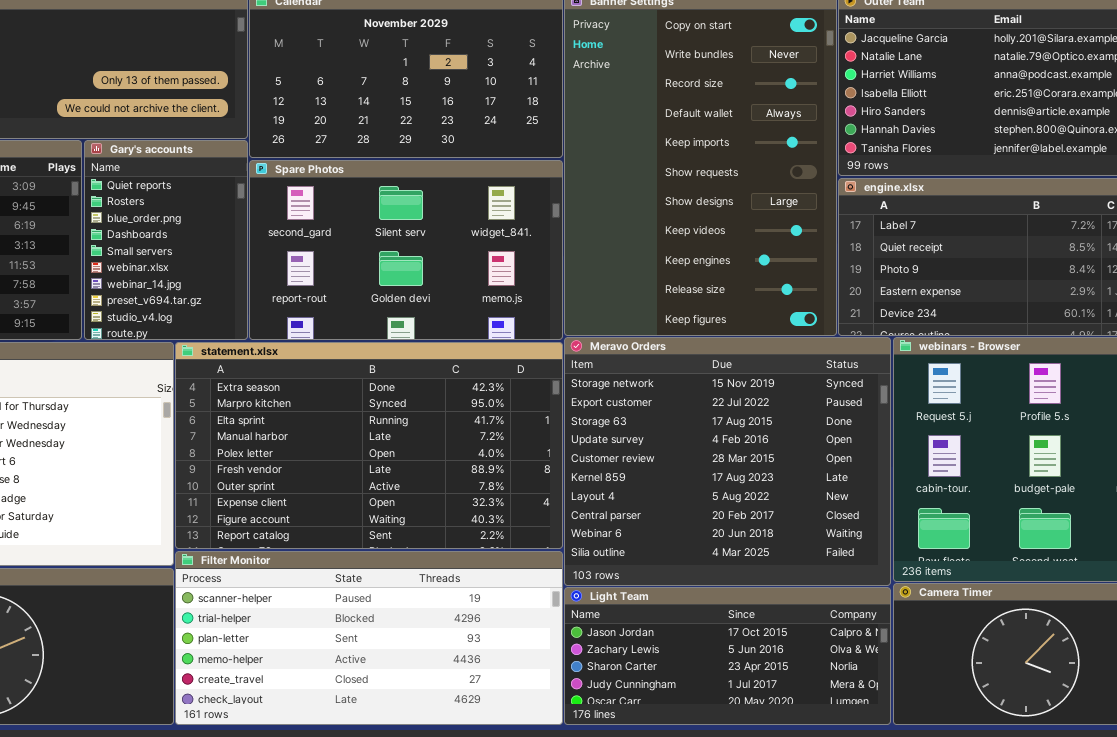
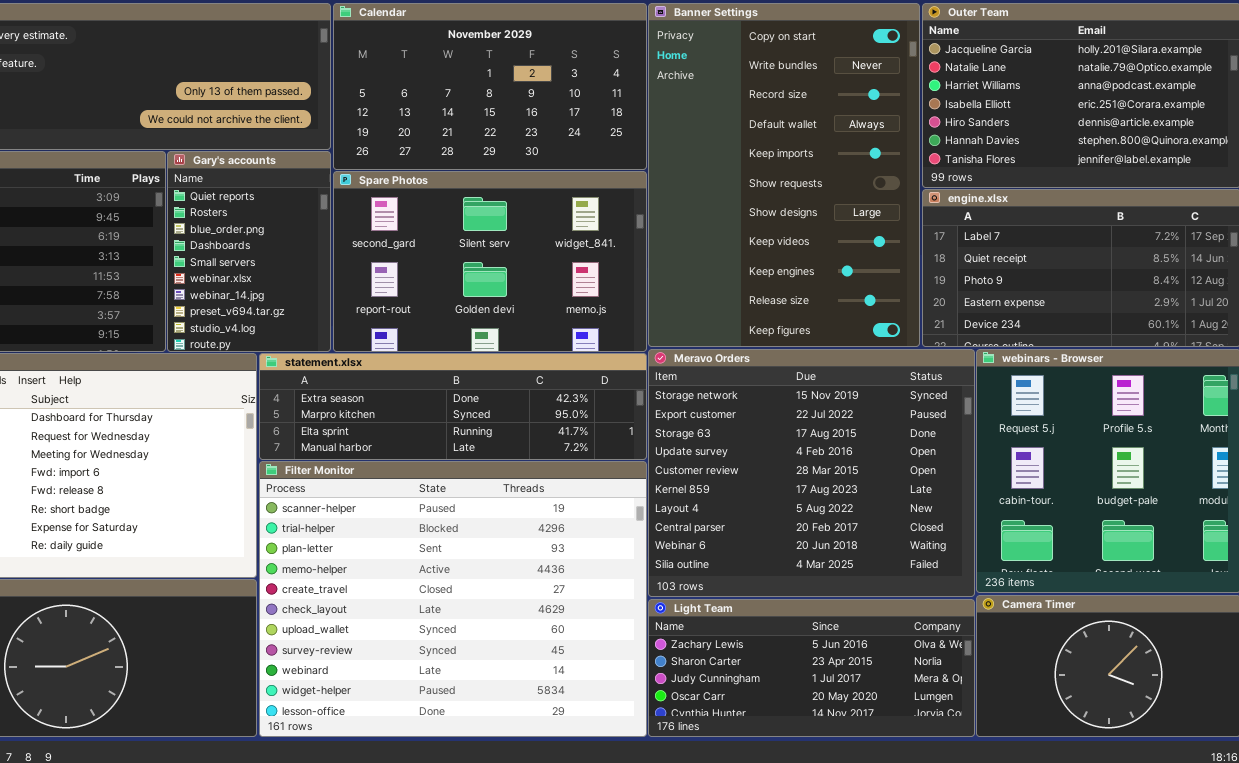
statement.xlsx: [175,342,563,549] -> [259,353,647,460], resized
Filter Monitor: [175,551,563,725] -> [259,461,647,737], resized
Light Team: [564,587,891,725] -> [648,599,975,737], scrolled down 1 row

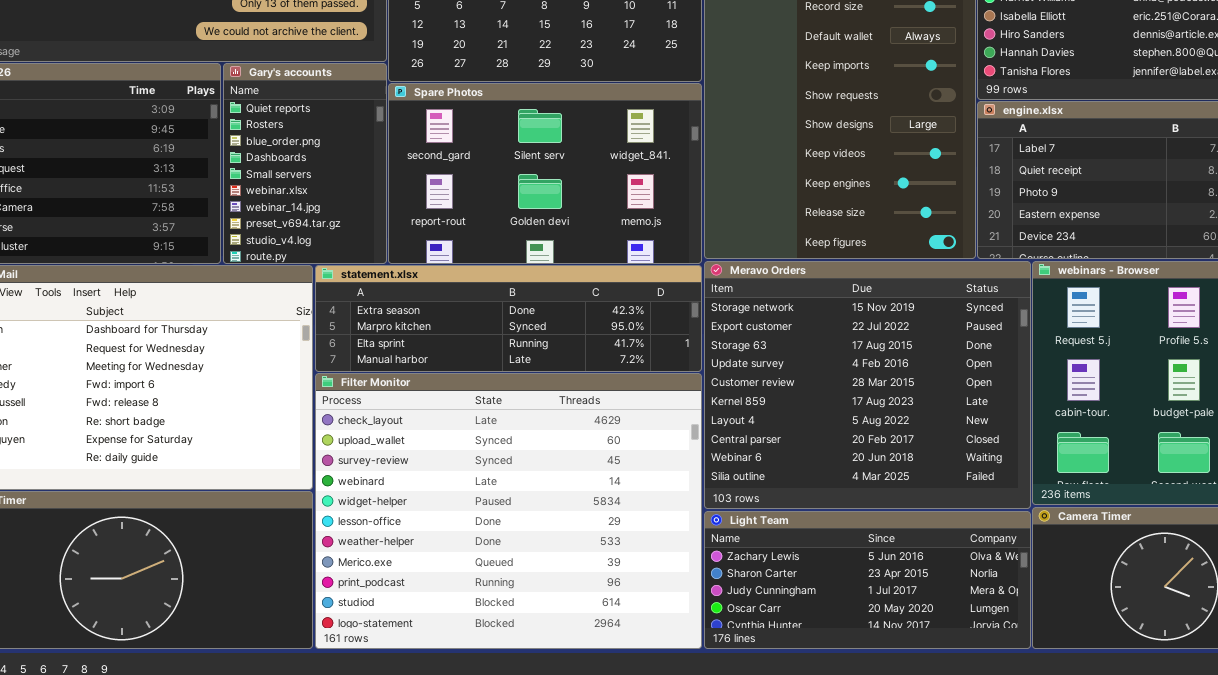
Filter Monitor: [259,461,647,737] -> [315,373,702,649], scrolled down 5 rows

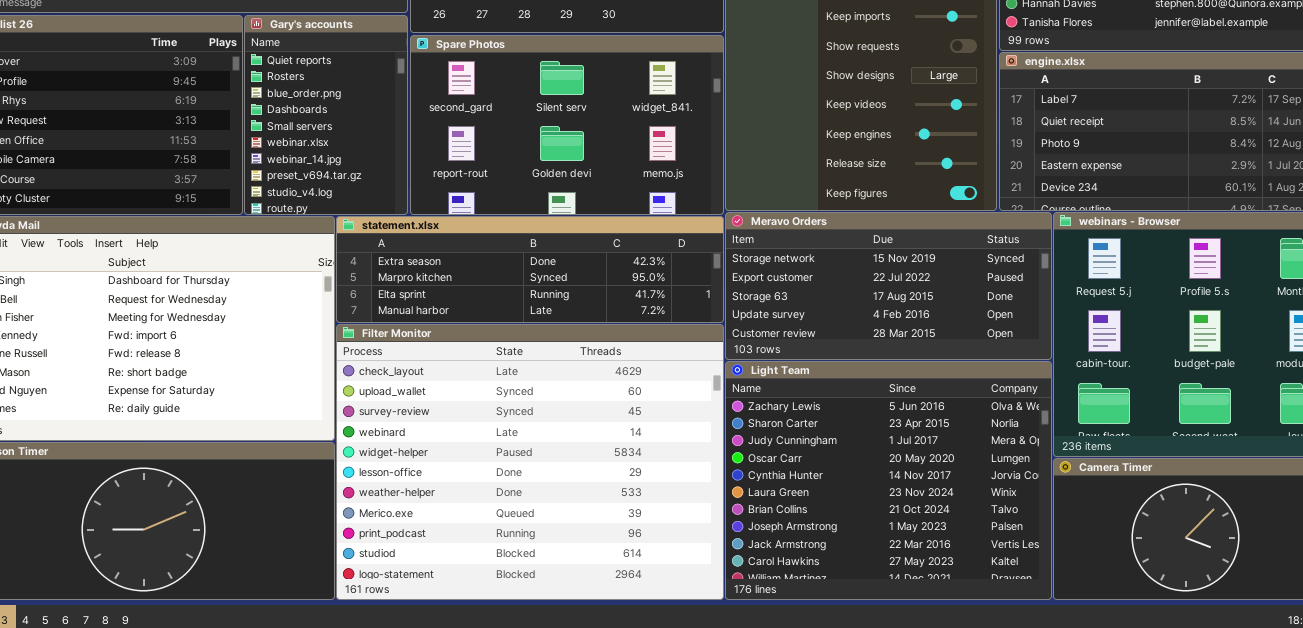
Meravo Orders: [704,261,1031,509] -> [725,212,1052,360], resized
Light Team: [704,511,1031,649] -> [725,361,1052,600], resized

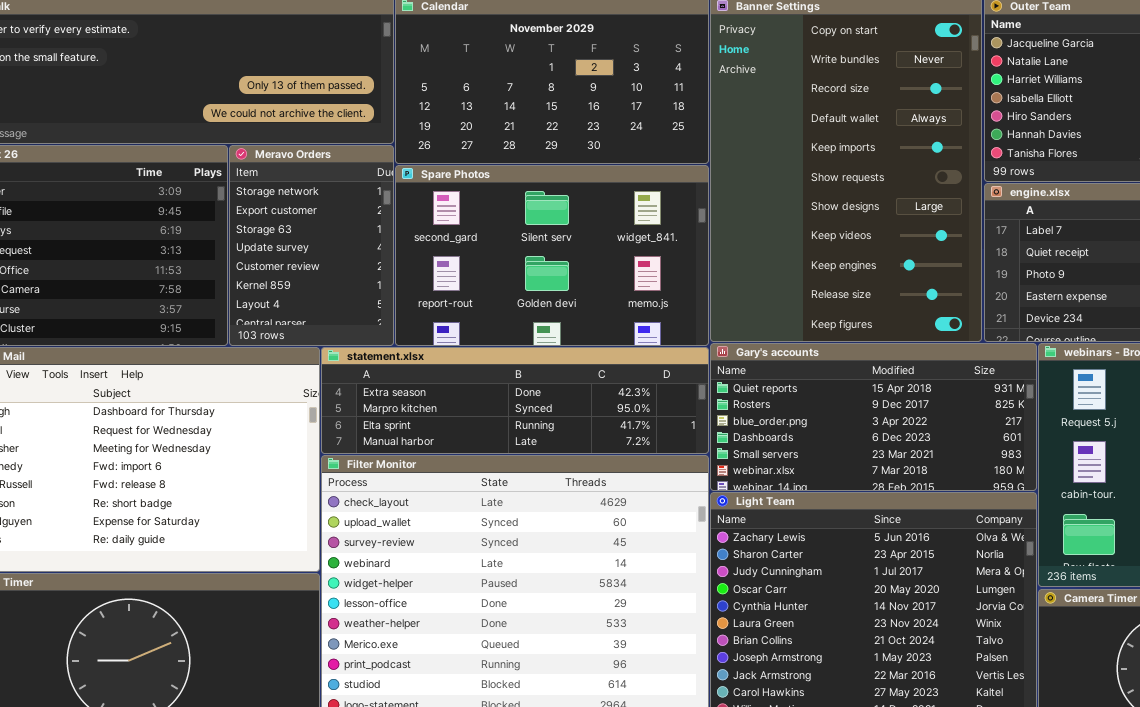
Gary's accounts: [244,15,408,215] -> [710,343,1037,491], moved, resized
Meravo Orders: [725,212,1052,360] -> [229,145,394,346], moved, resized

